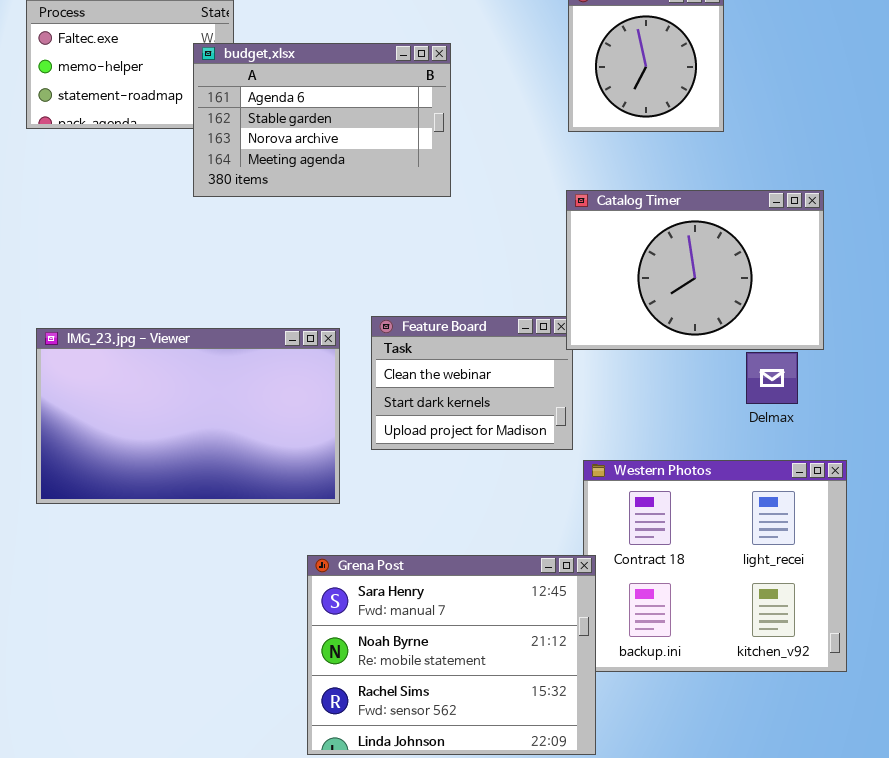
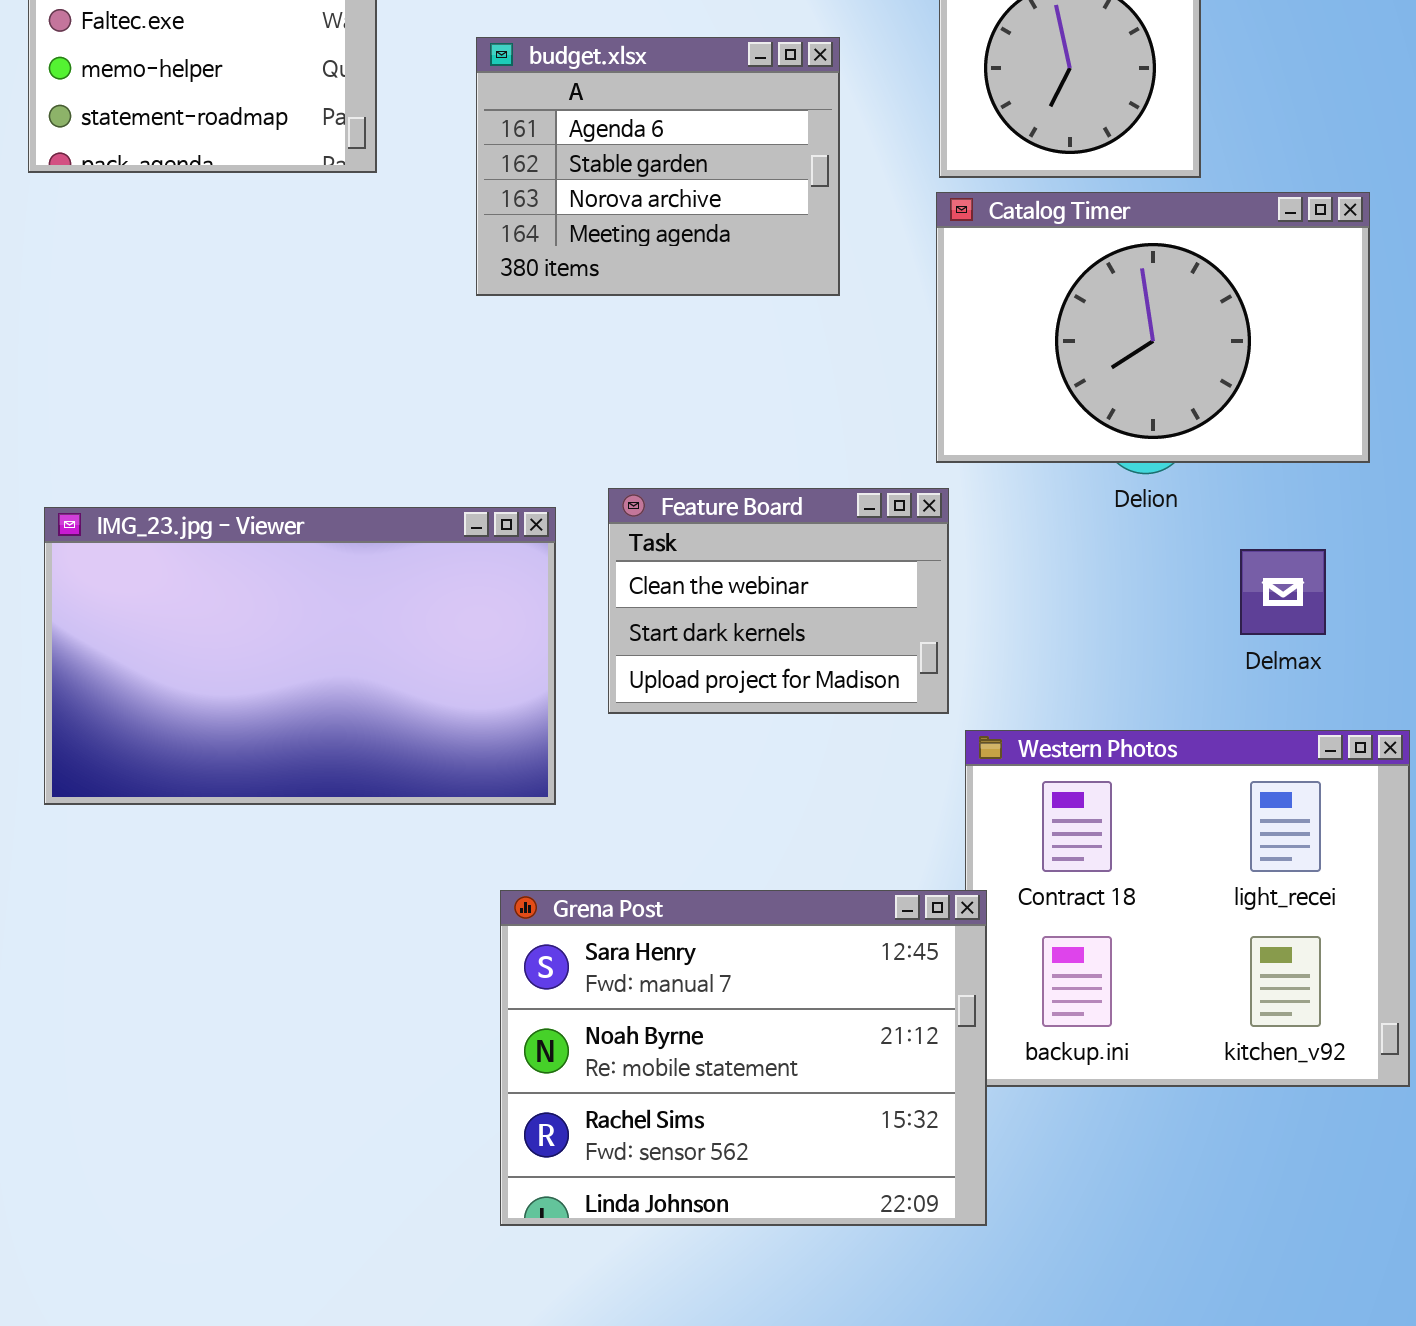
budget.xlsx: [193,43,451,197] -> [476,37,840,296], moved, resized
Catalog Timer: [566,190,824,350] -> [936,192,1370,463], moved

